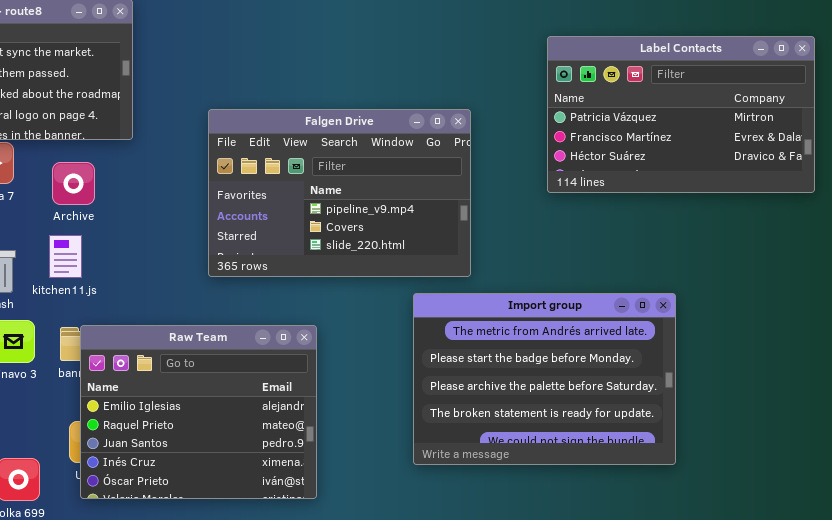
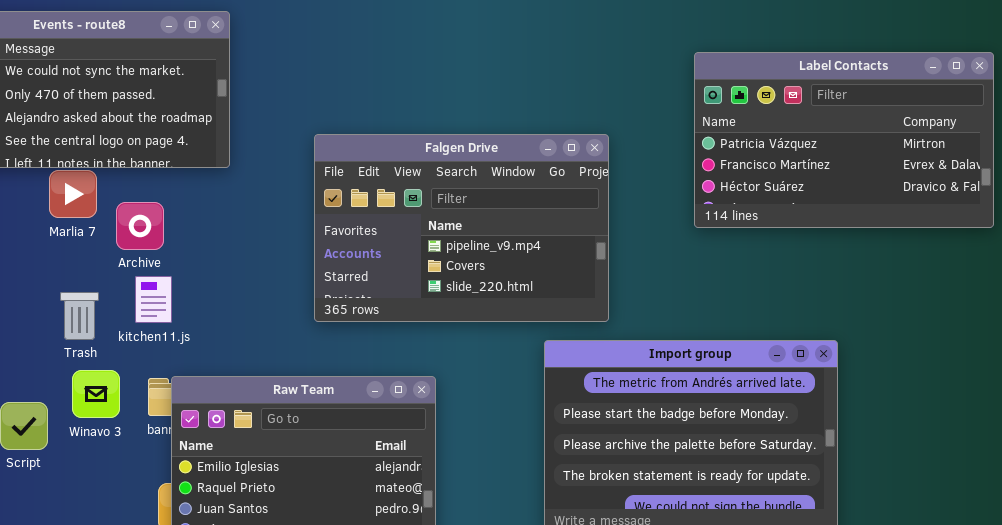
Archive: [52,162,95,205] -> [116,202,164,250], moved

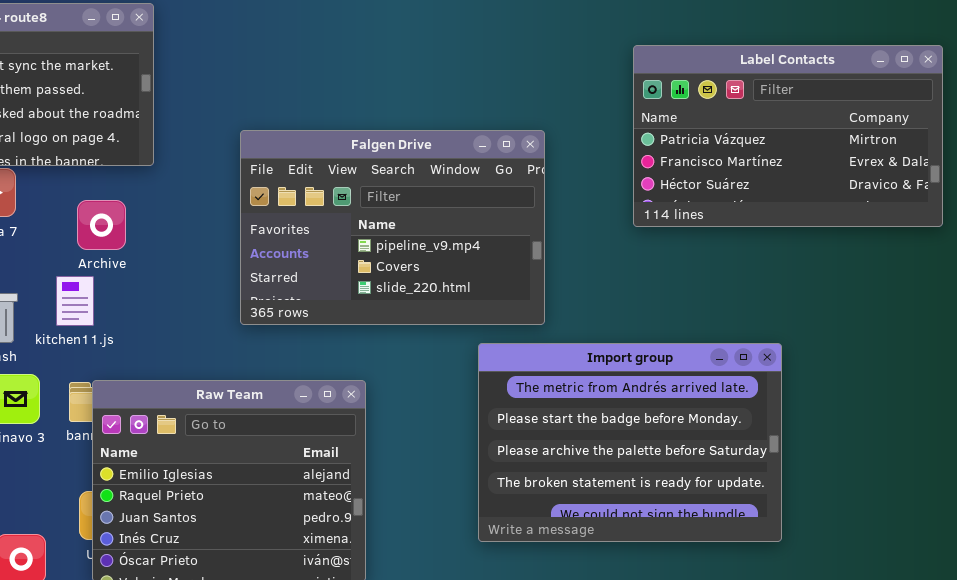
Archive: [116,202,164,250] -> [77,200,126,250], moved

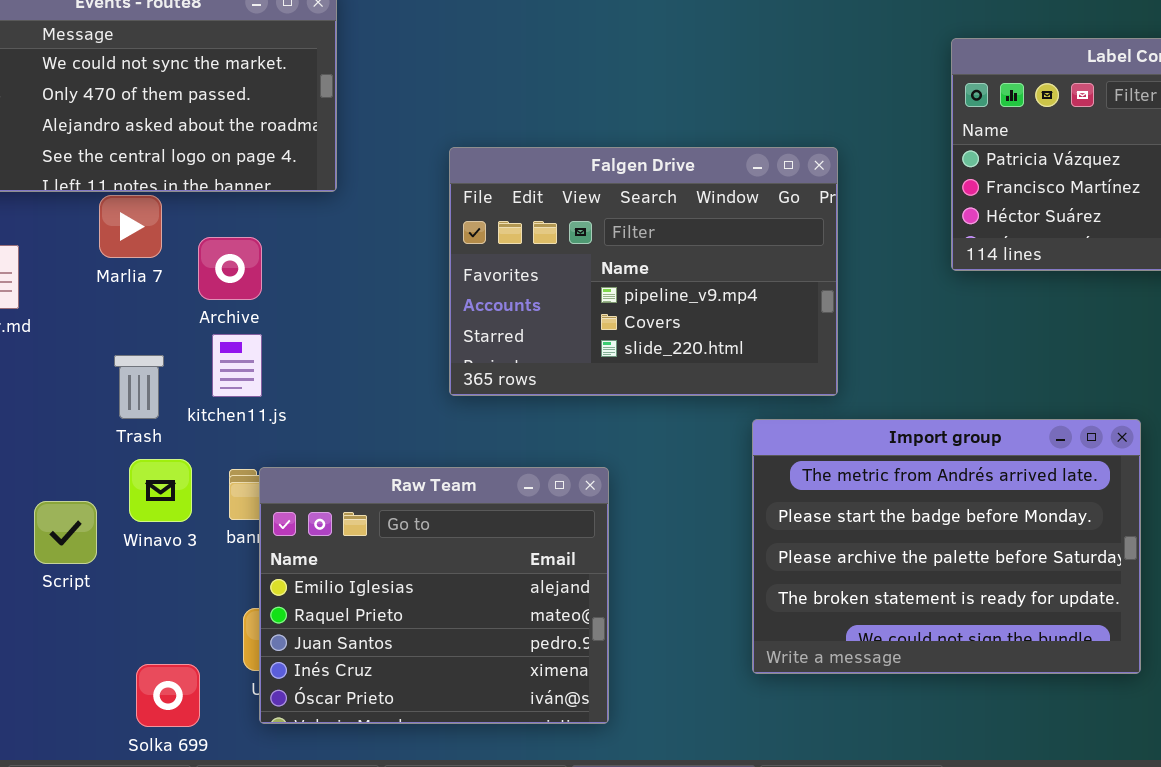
Archive: [77,200,126,250] -> [198,237,262,300], moved

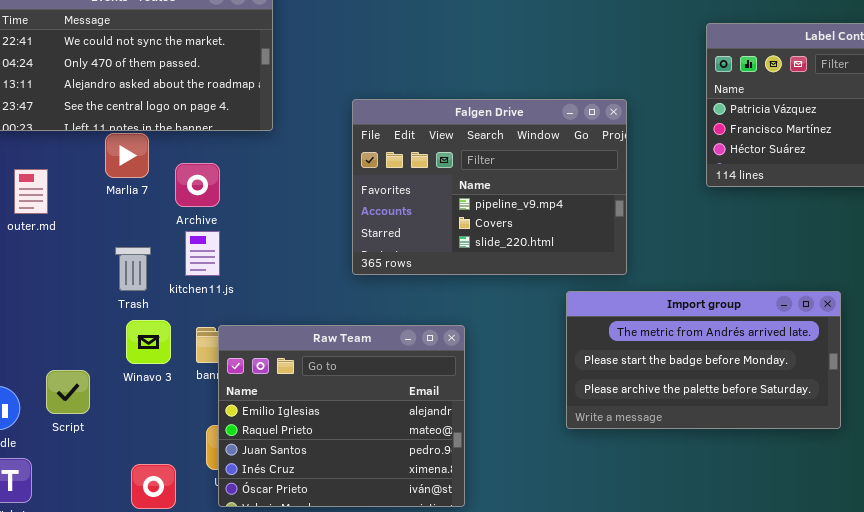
Import group: [752,419,1141,674] -> [566,291,841,429], resized
Script: [34,501,97,564] -> [46,370,90,414], moved

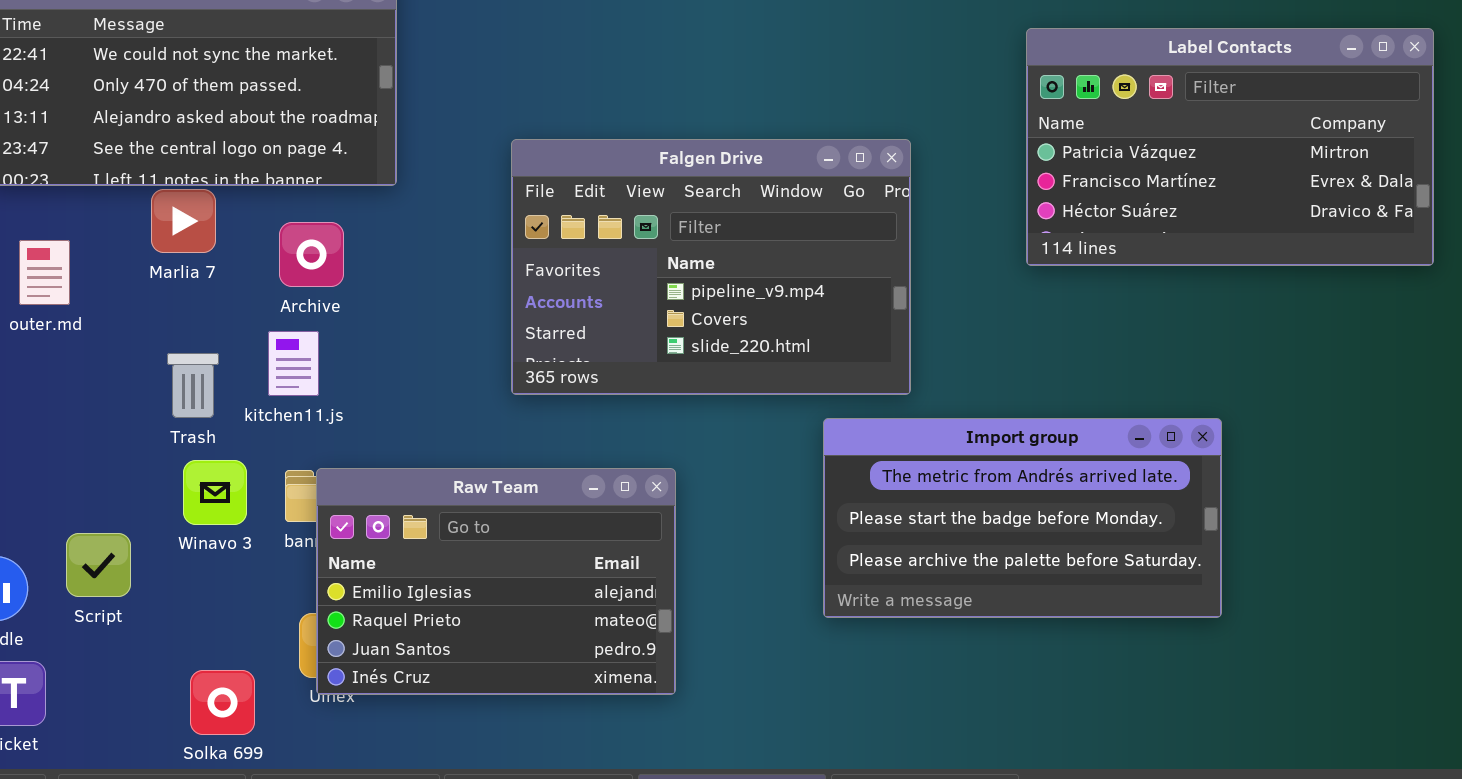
Archive: [175,163,220,207] -> [279,222,344,287], moved
Raw Team: [218,325,465,507] -> [316,468,676,695], resized

